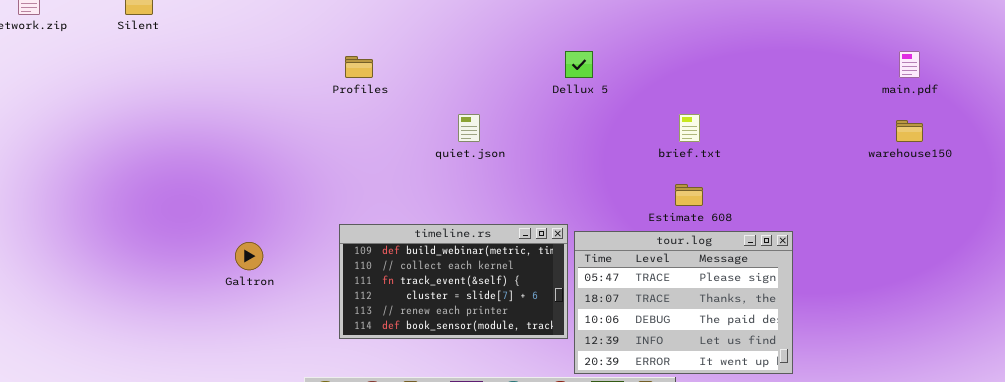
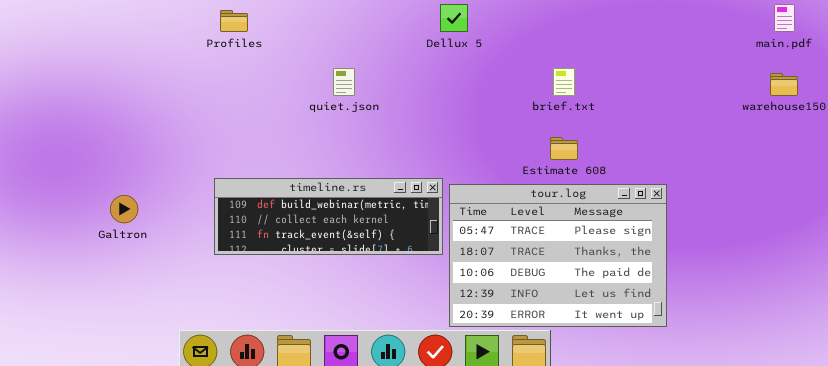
timeline.rs: [339,224,568,339] -> [214,178,443,255], resized

